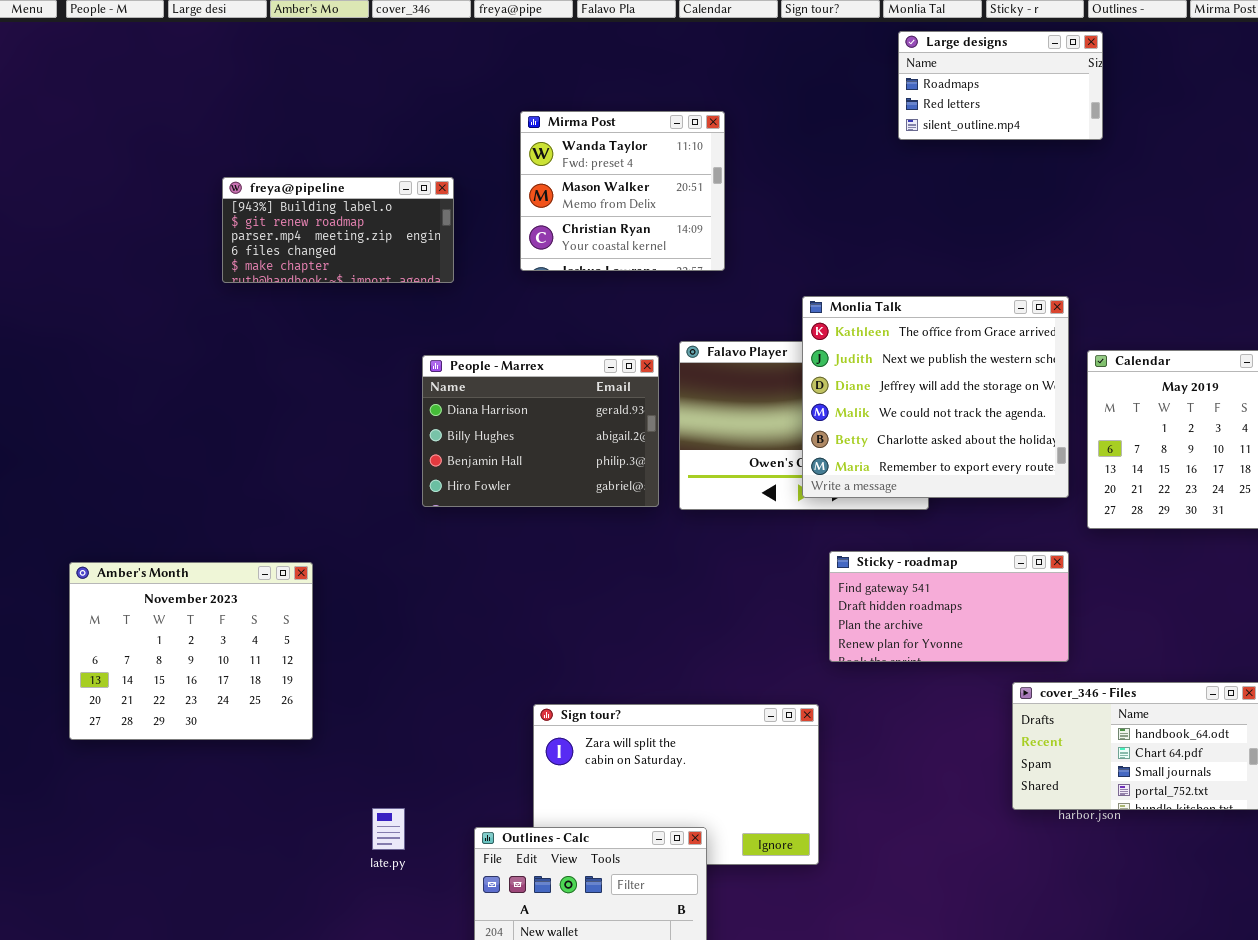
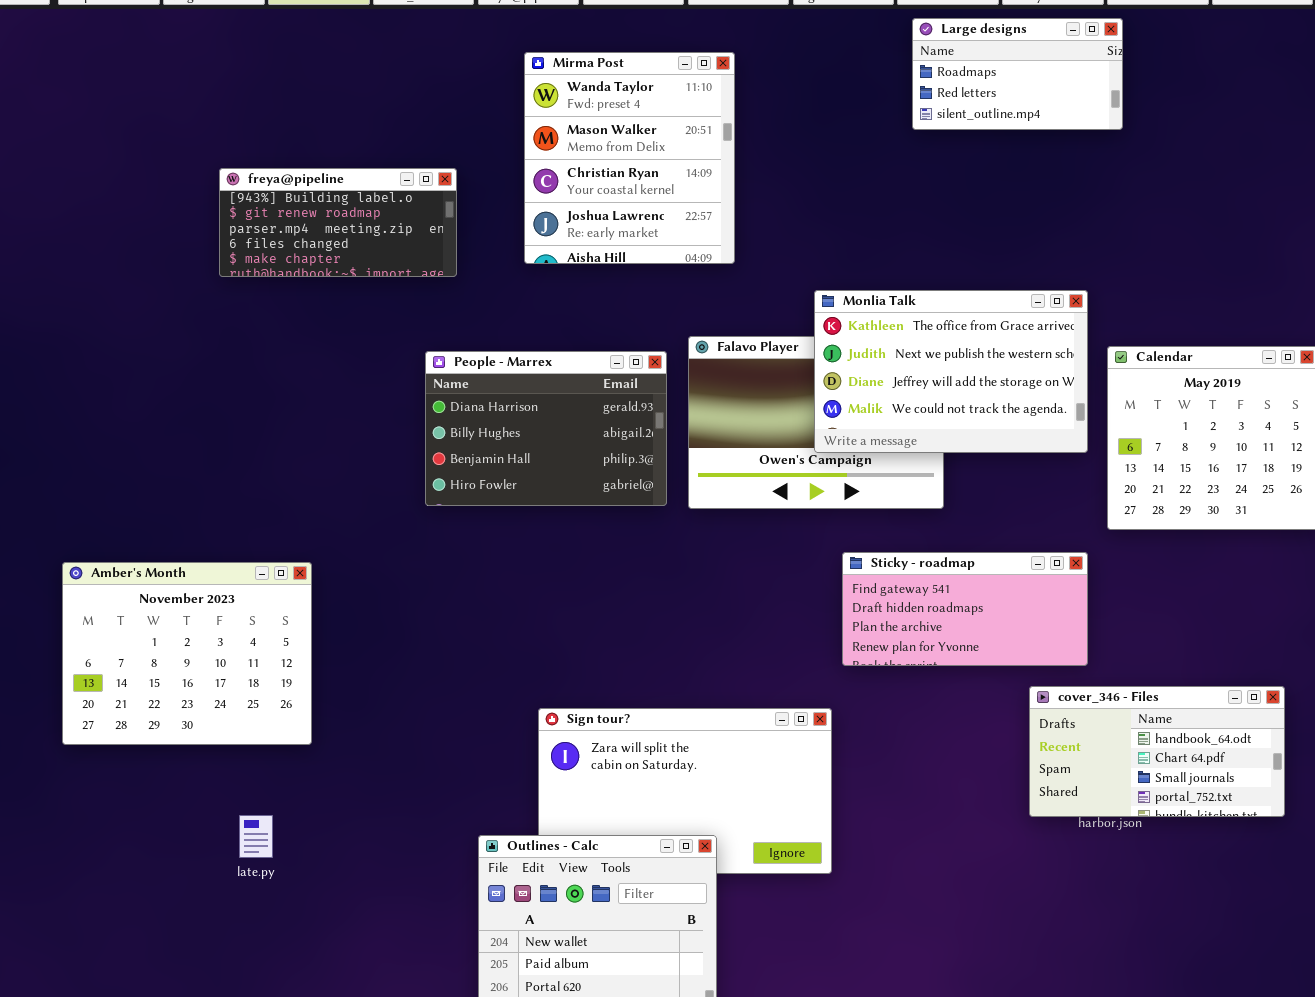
Mirma Post: [520,111,725,271] -> [524,52,735,264], resized
Monlia Talk: [802,296,1069,498] -> [814,290,1088,453], resized
late.py: [372,808,405,850] -> [239,815,273,858], moved

